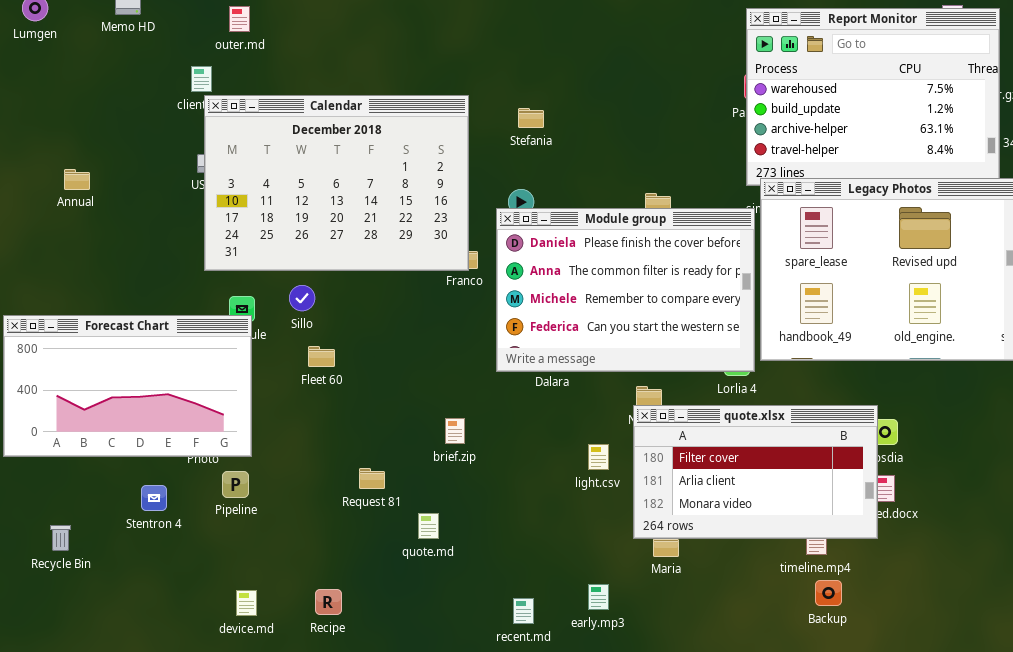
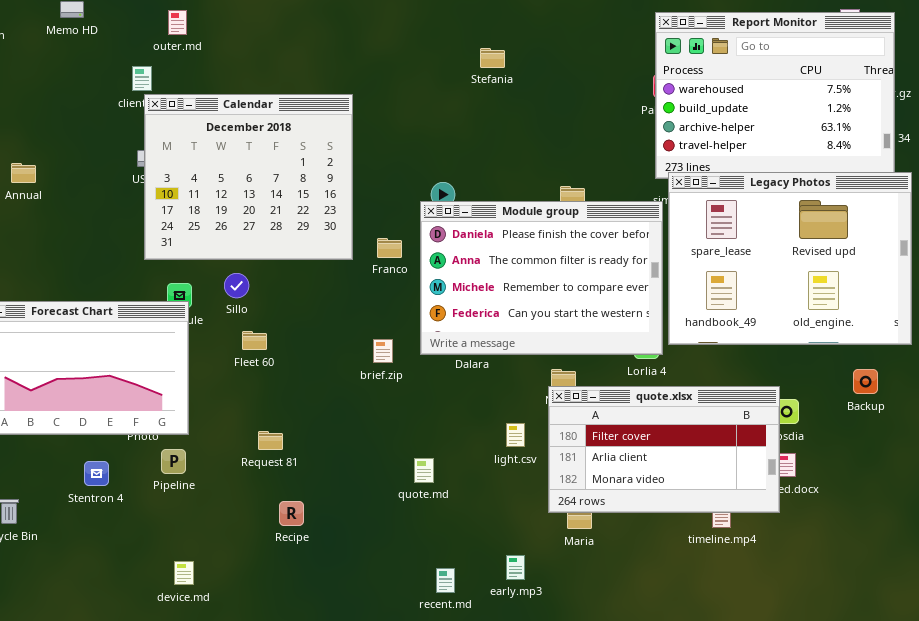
Calendar: [204,95,469,271] -> [144,94,353,260], resized
Stefania: [518,108,544,128] -> [480,48,505,68], moved
brief.zip: [445,418,465,444] -> [373,339,393,363], moved
Request 81: [359,468,385,489] -> [258,431,283,450], moved
quote.md: [418,513,439,539] -> [414,458,434,483], moved
Backup: [815,580,842,606] -> [853,369,878,394], moved
Recipe: [315,589,342,615] -> [279,501,304,526], moved

